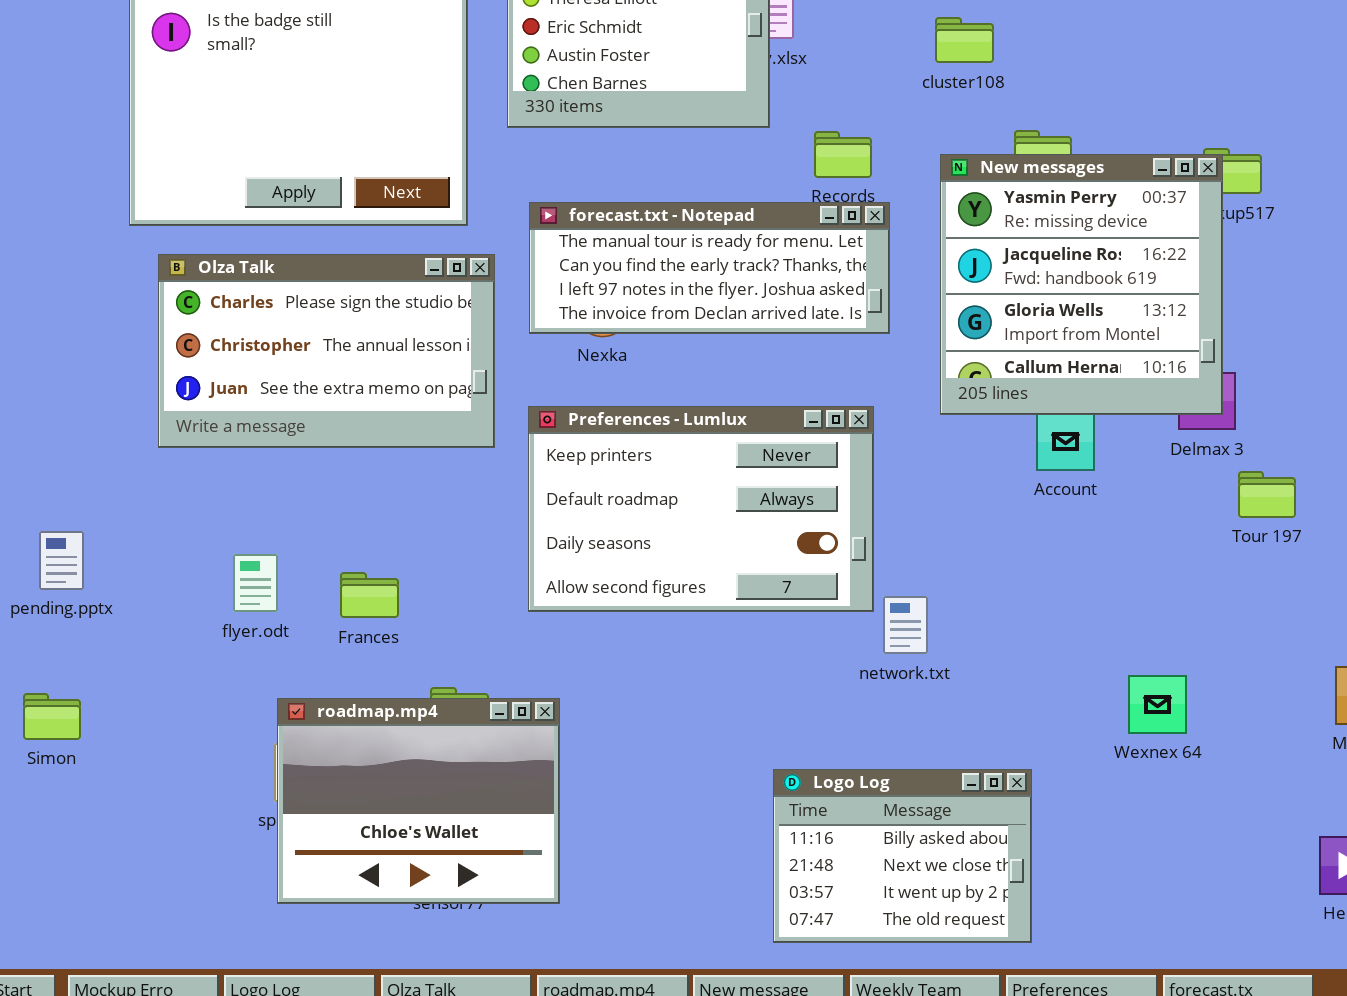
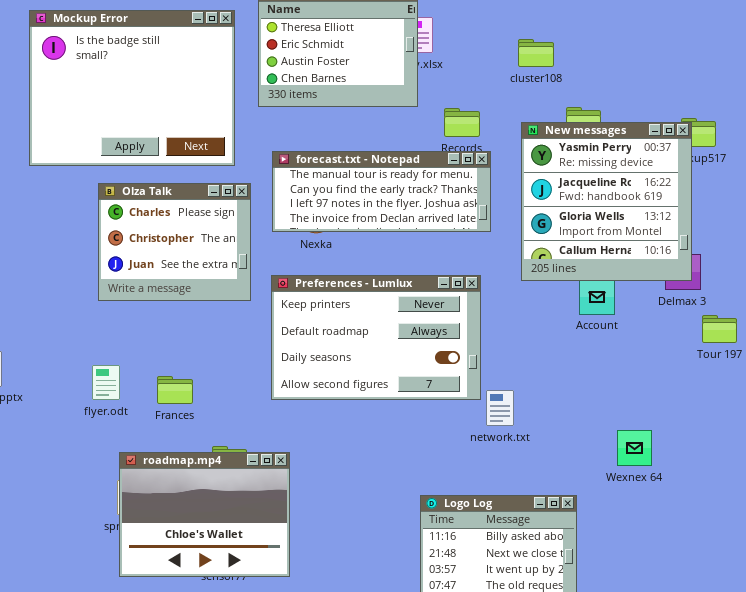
Olza Talk: [158,254,495,448] -> [98,183,251,301], resized
Wexnex 64: [1128,675,1187,734] -> [617,430,652,466], moved

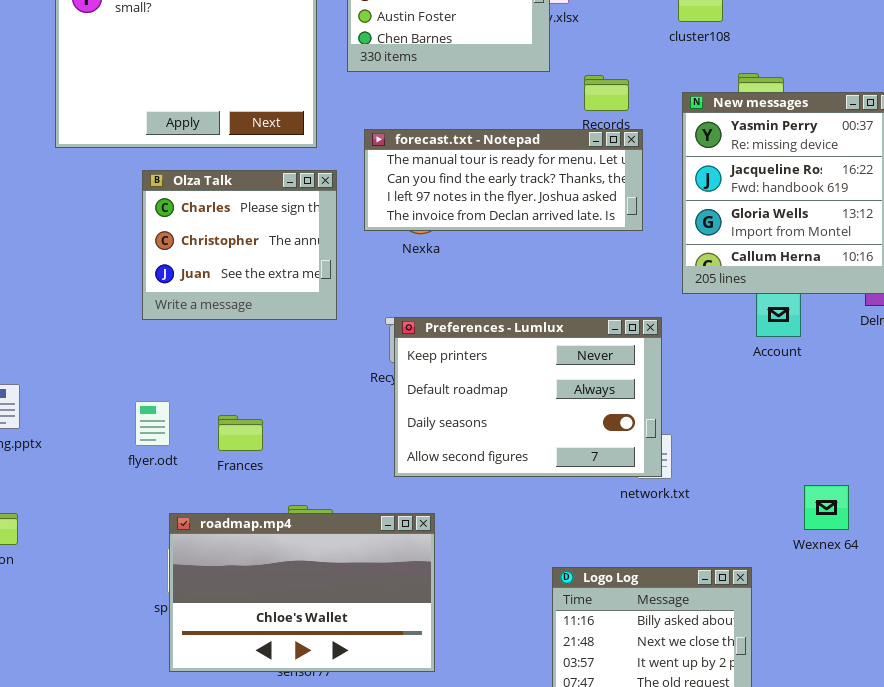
Preferences - Lumlux: [271,275,481,400] -> [394,317,662,477], moved
roadmap.mp4: [119,452,290,577] -> [169,513,435,672], resized

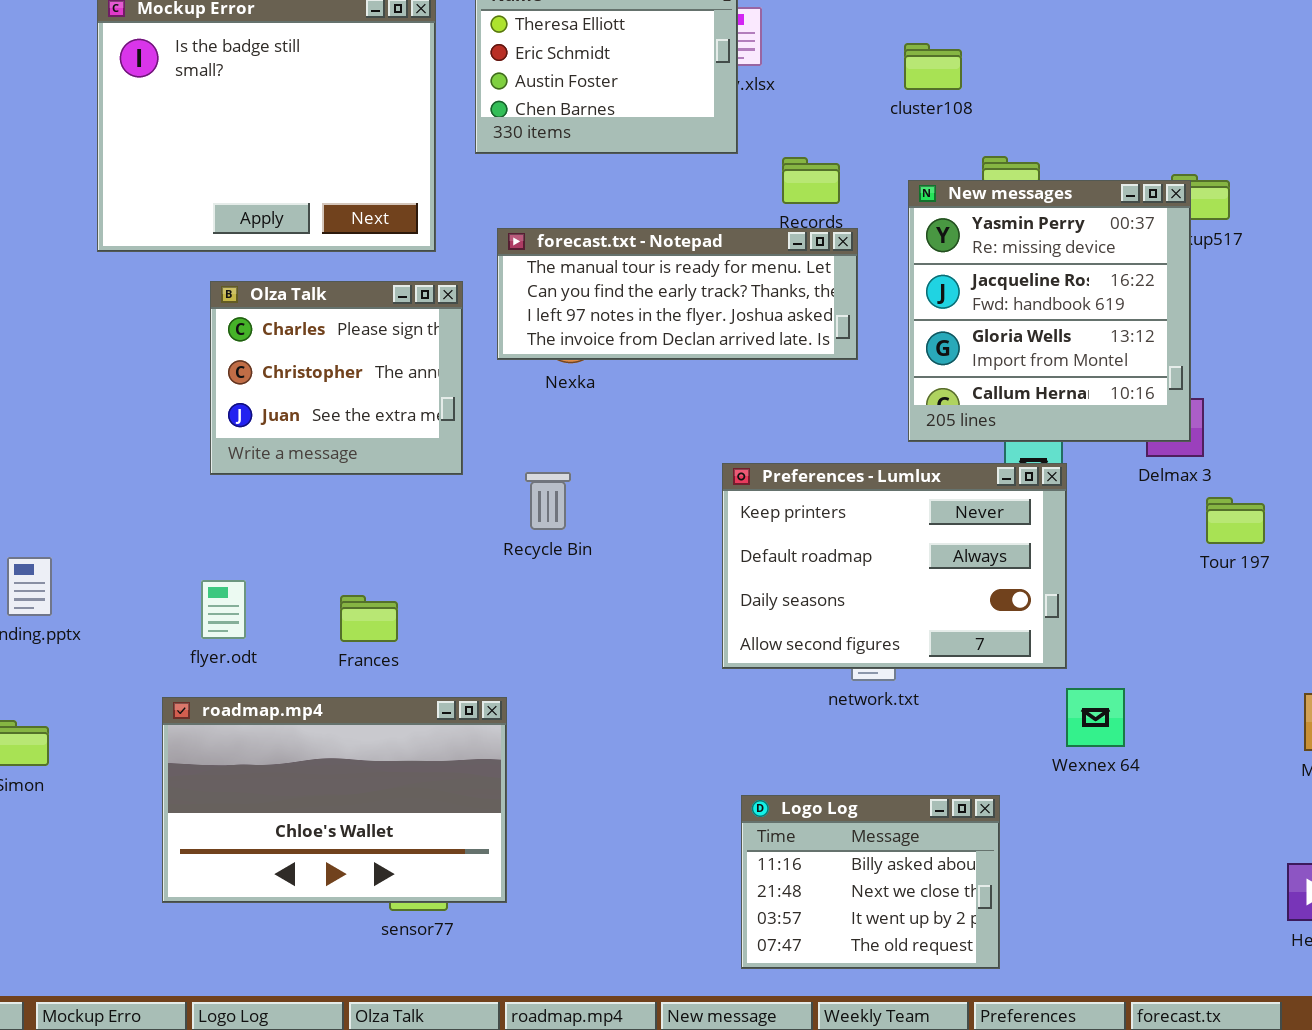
Preferences - Lumlux: [394,317,662,477] -> [722,463,1067,669], moved
Frances: [218,415,263,451] -> [340,595,398,642], moved
roadmap.mp4: [169,513,435,672] -> [162,697,507,903], moved

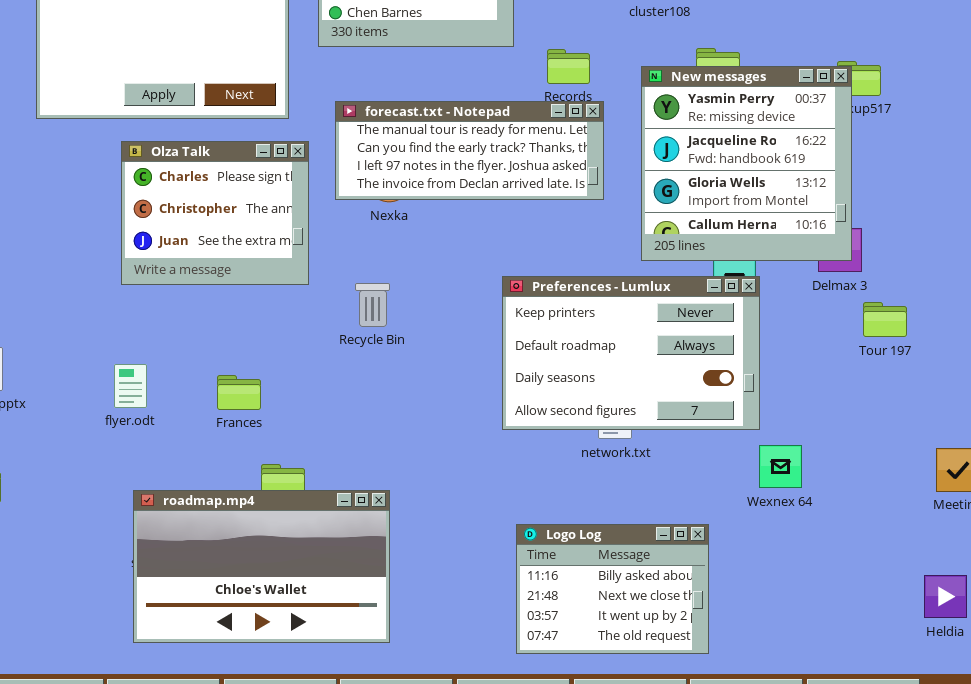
roadmap.mp4: [162,697,507,903] -> [133,490,390,643], moved

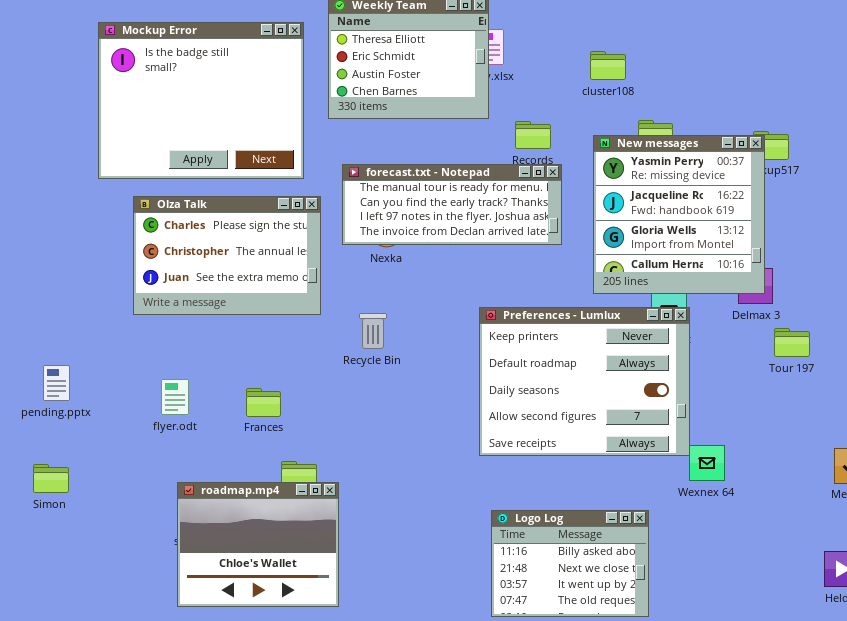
Olza Talk: [121,141,309,285] -> [133,196,321,315], resized
Preferences - Lumlux: [502,276,760,430] -> [479,307,690,456], resized
roadmap.mp4: [133,490,390,643] -> [177,482,339,607], resized

